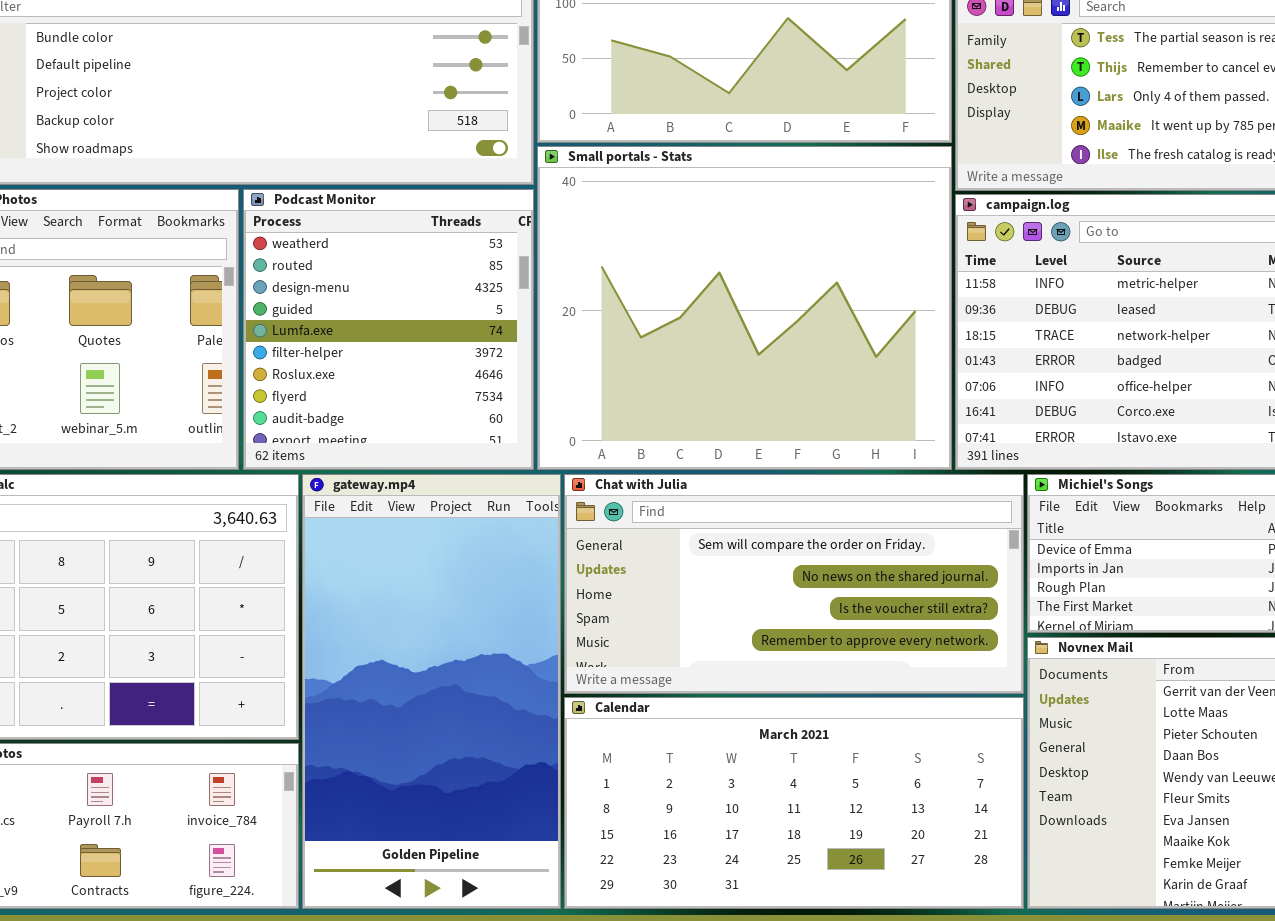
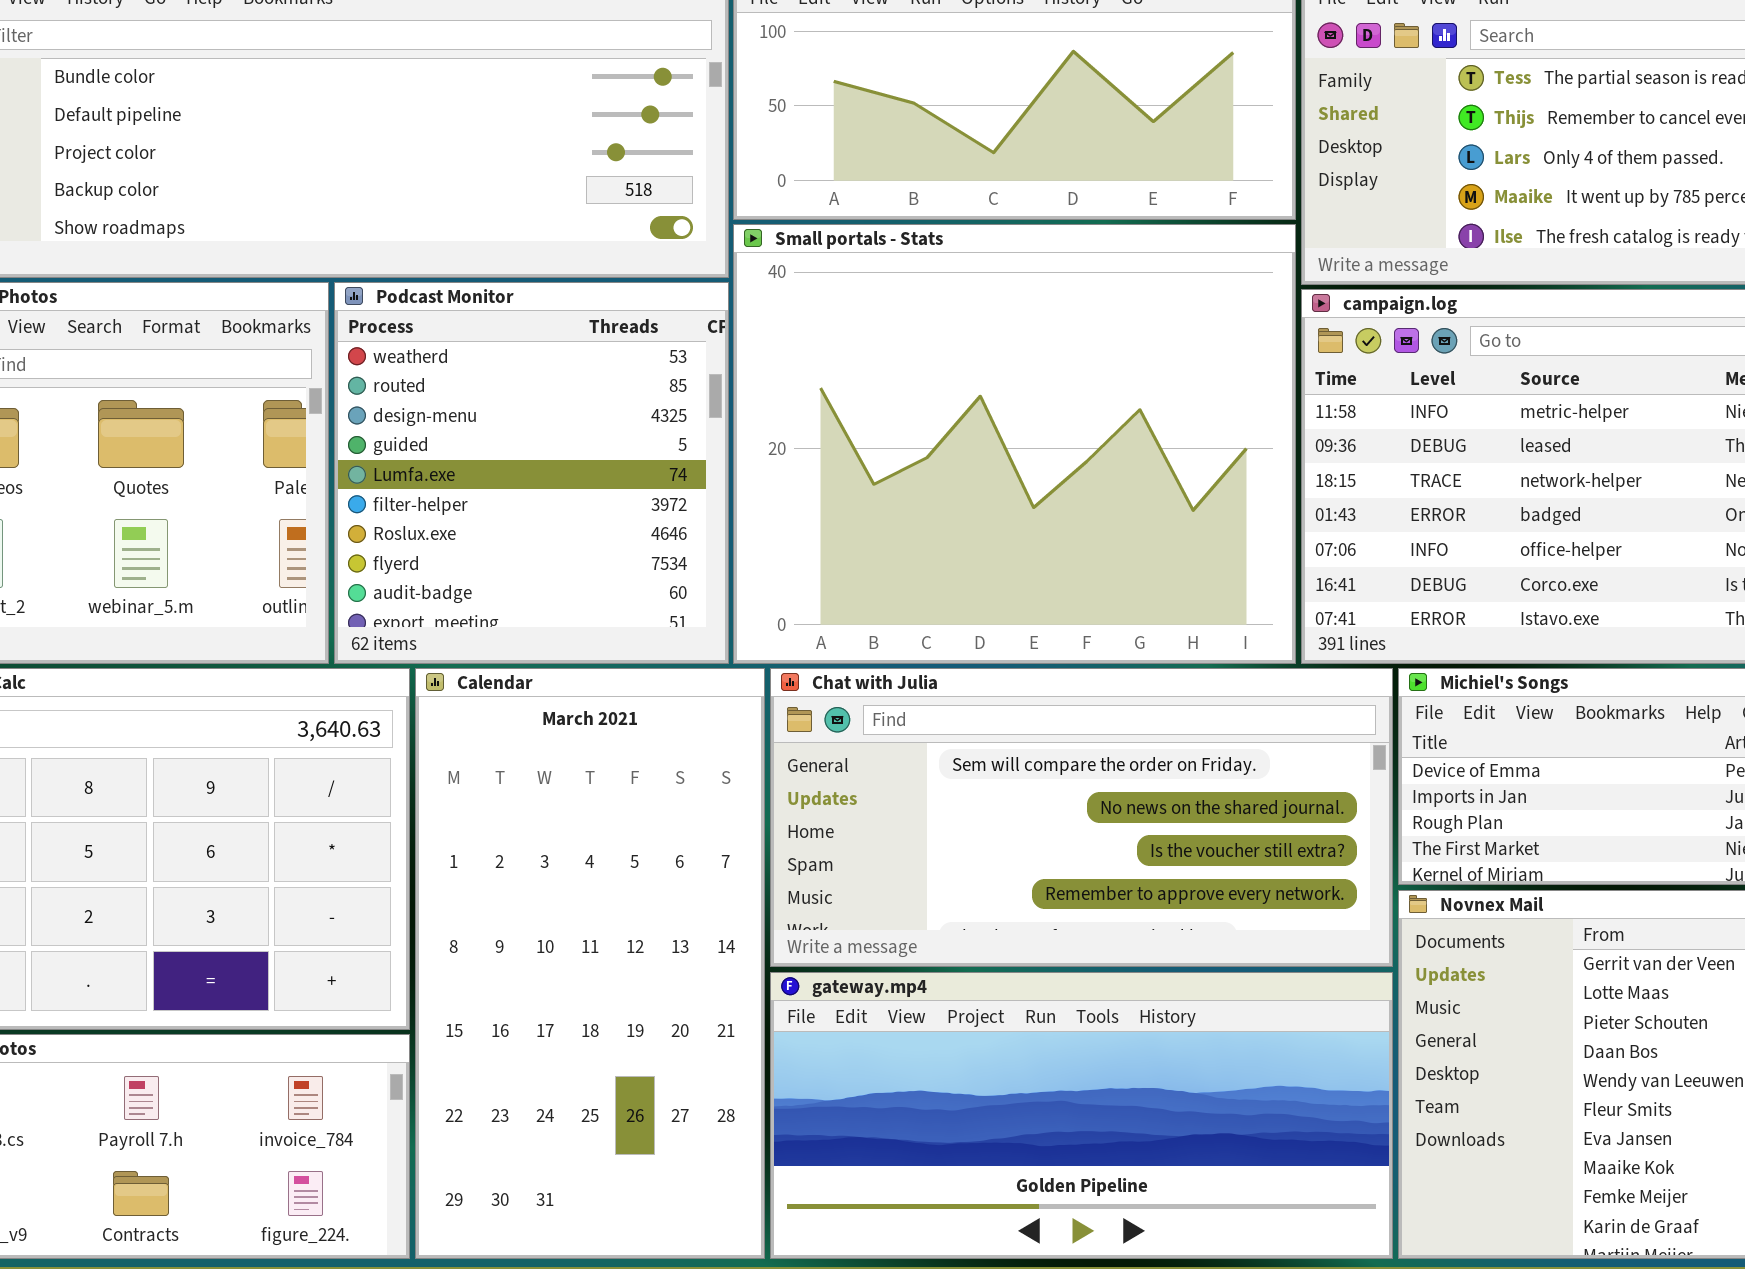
gateway.mp4: [302,474,561,909] -> [770,972,1393,1259], moved, resized
Calendar: [564,697,1024,909] -> [415,668,765,1259], moved, resized

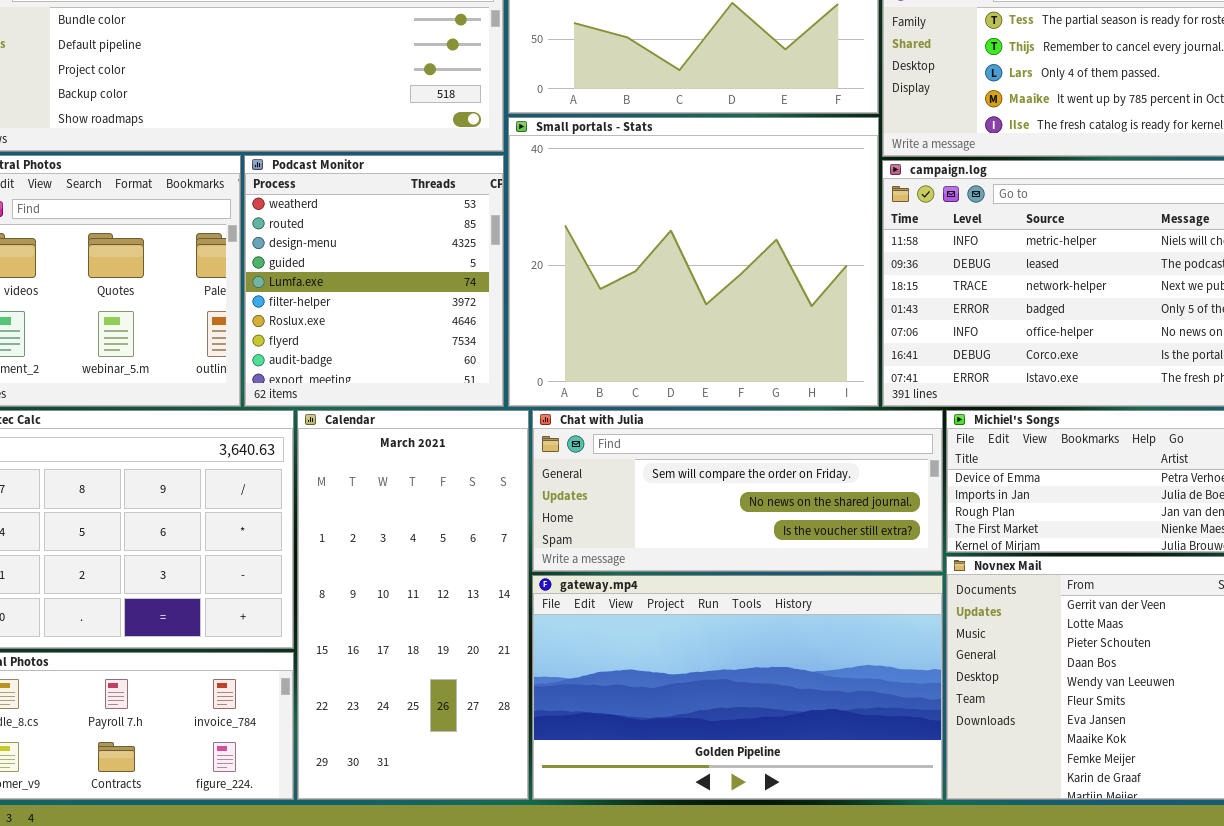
Chat with Julia: [770,668,1393,967] -> [532,410,943,572], resized
gateway.mp4: [770,972,1393,1259] -> [532,575,943,800], resized

